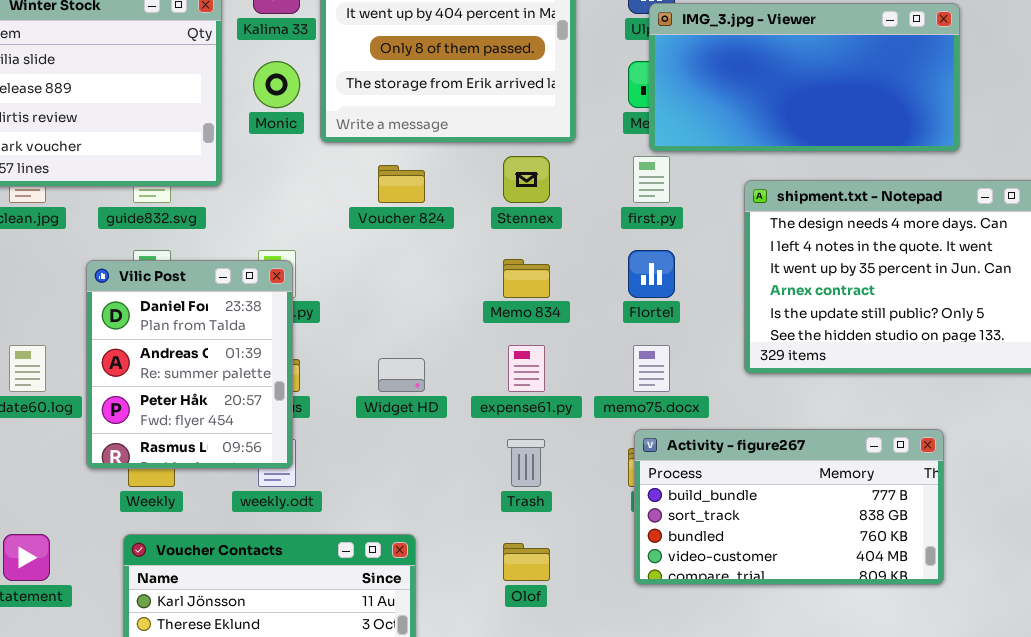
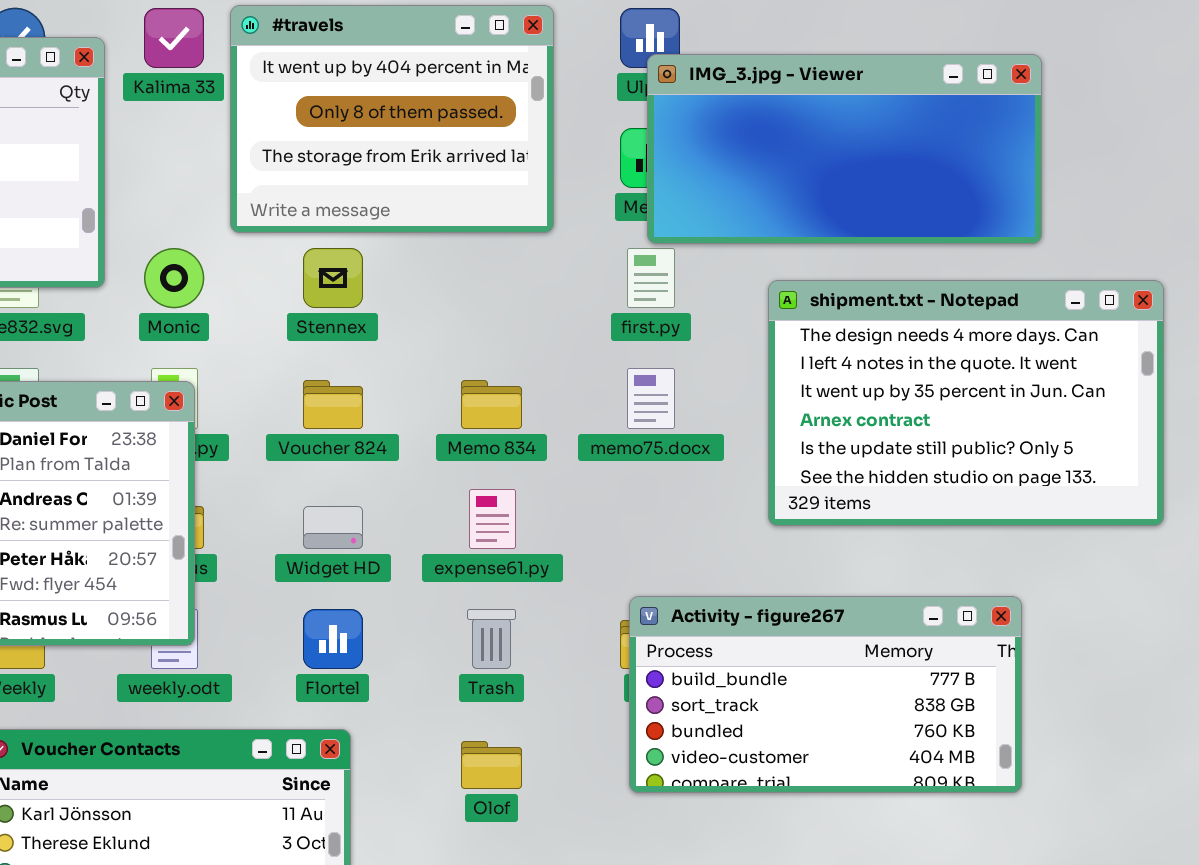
Monic: [253,61,300,108] -> [144,248,204,308], moved
Stennex: [503,156,550,203] -> [303,248,363,308], moved
Voucher 824: [378,165,425,203] -> [303,380,363,429], moved
Flortel: [628,250,675,298] -> [303,609,363,669], moved
memo75.docx: [633,345,670,392] -> [627,368,675,429], moved

